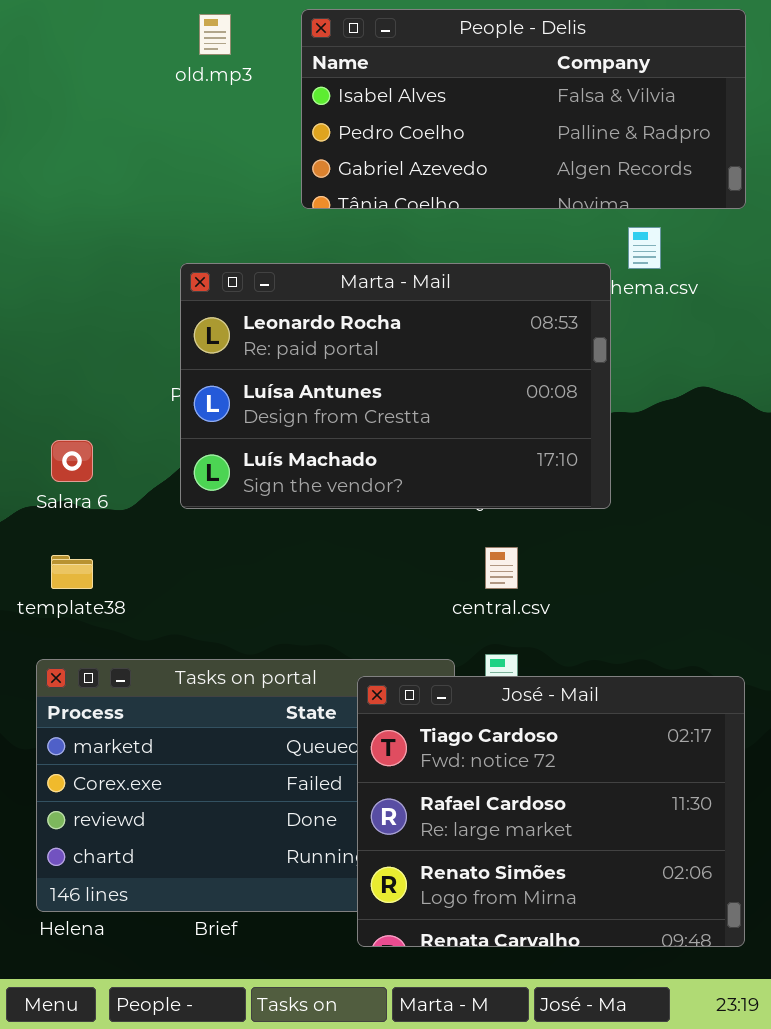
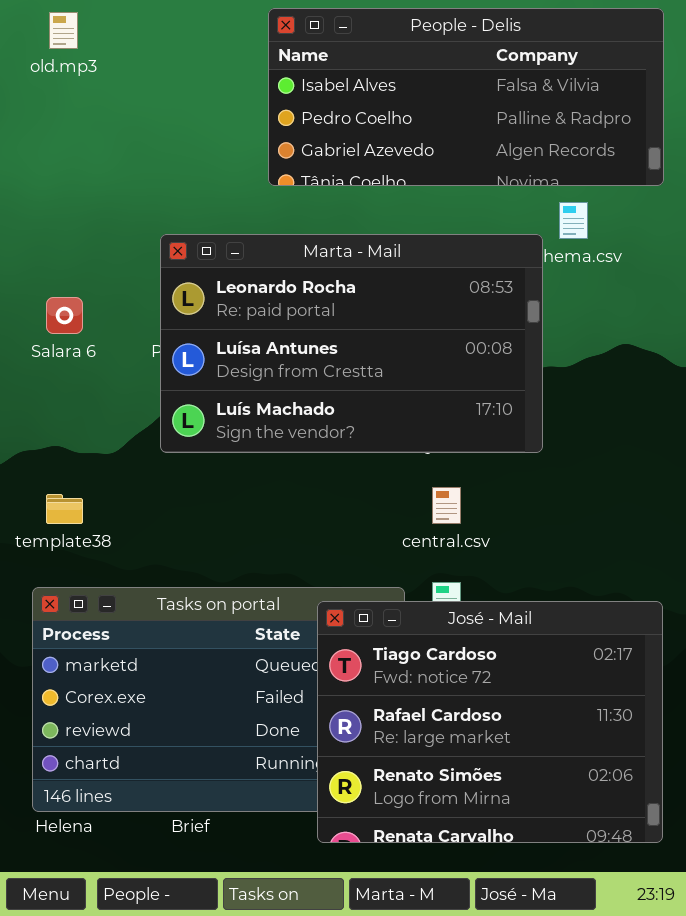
old.mp3: [199,14,231,55] -> [49,12,78,49], moved
Salara 6: [51,440,93,482] -> [46,297,83,334], moved

